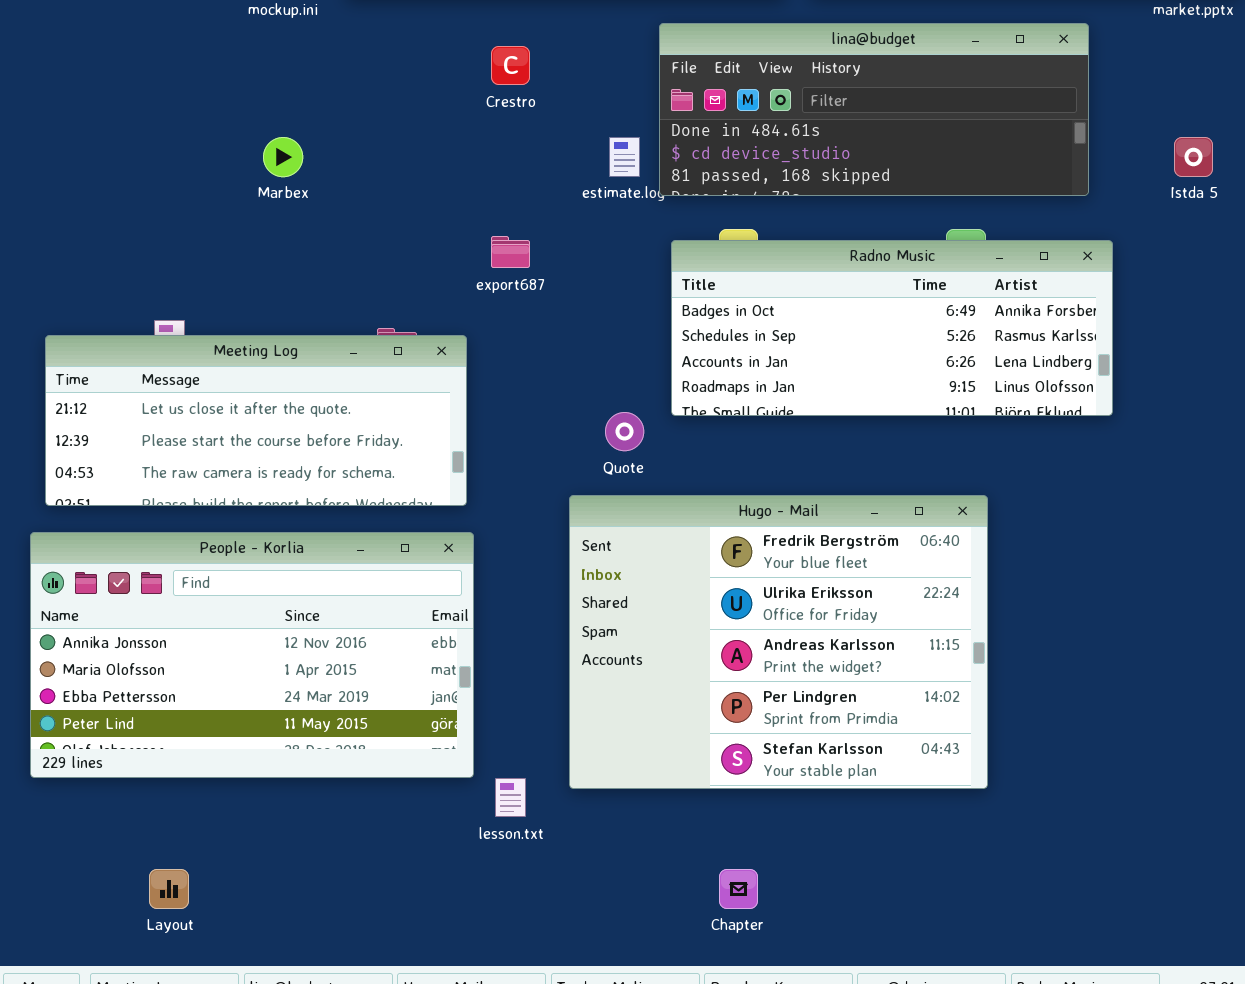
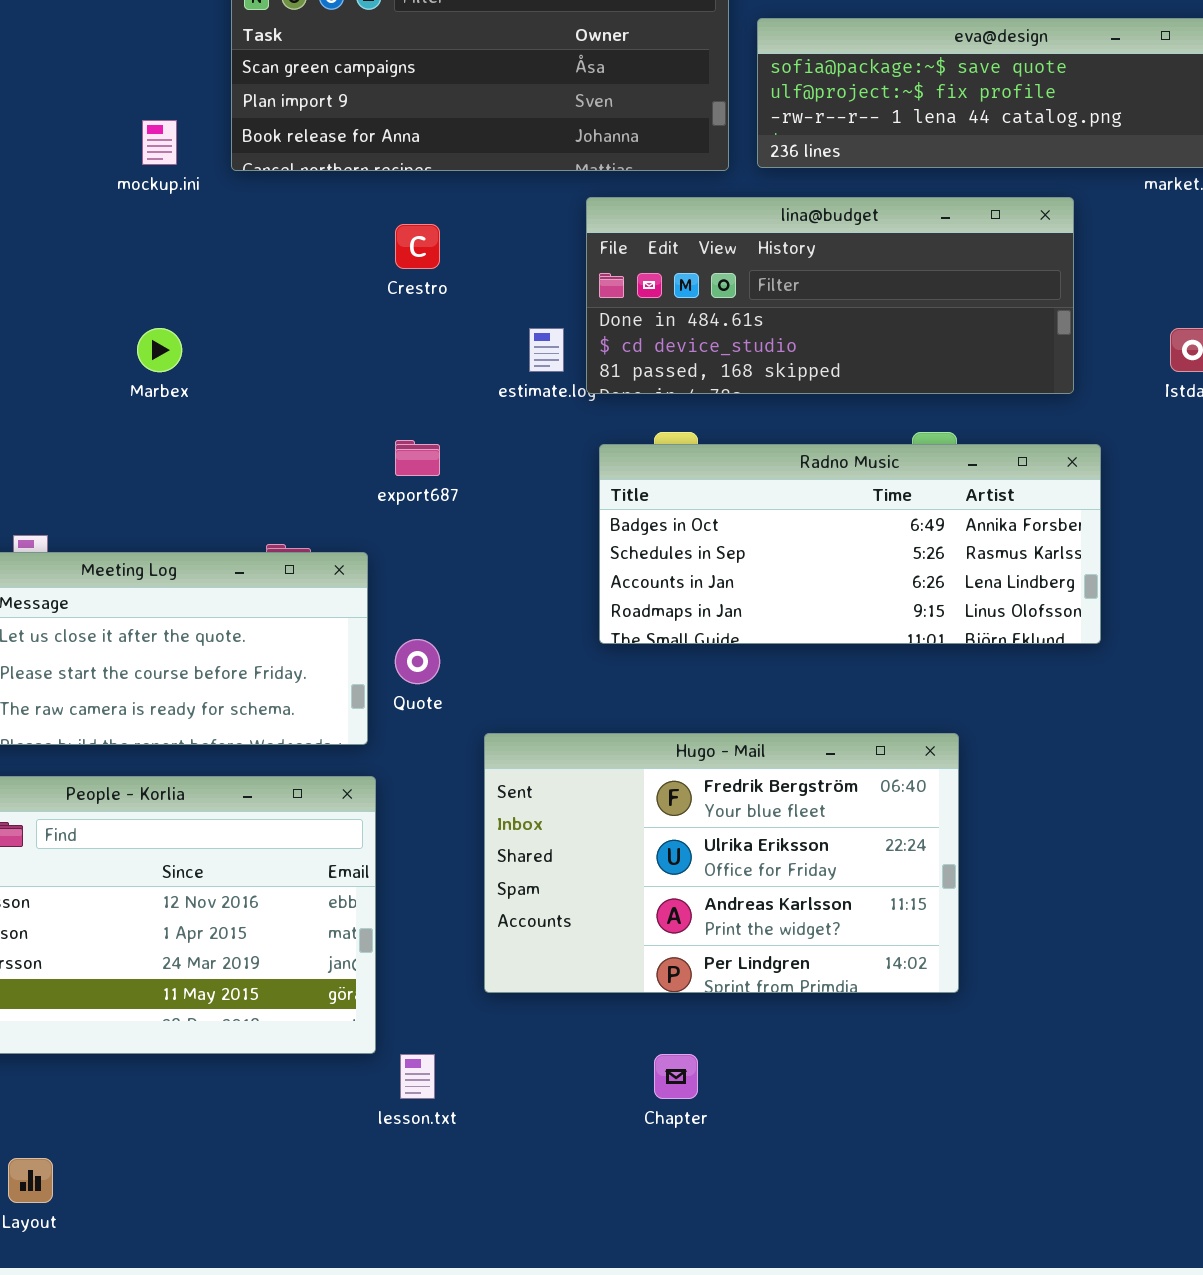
Quote: [605,412,644,451] -> [395,639,440,684], moved
Hugo - Mail: [569,495,988,789] -> [484,733,959,993], resized
Chapter: [719,869,758,909] -> [654,1054,698,1099], moved

